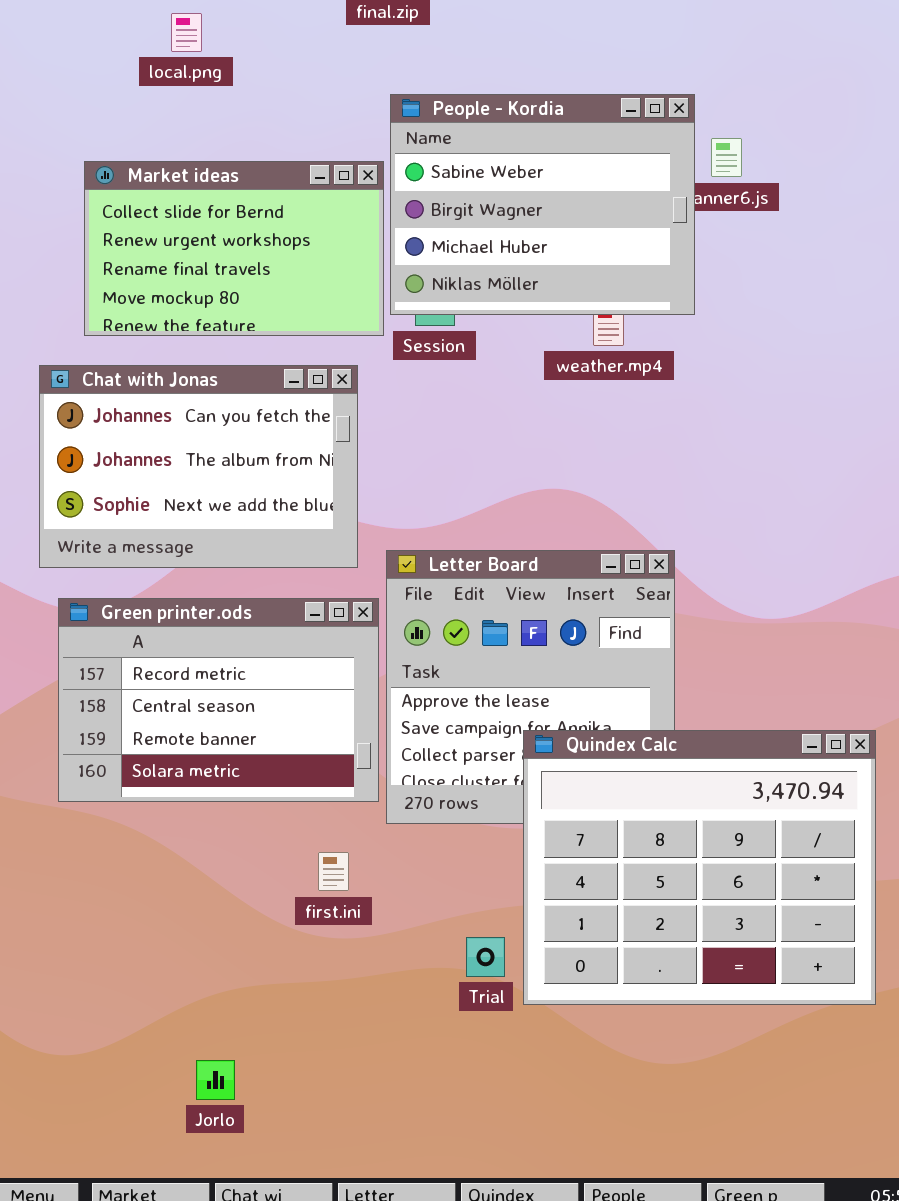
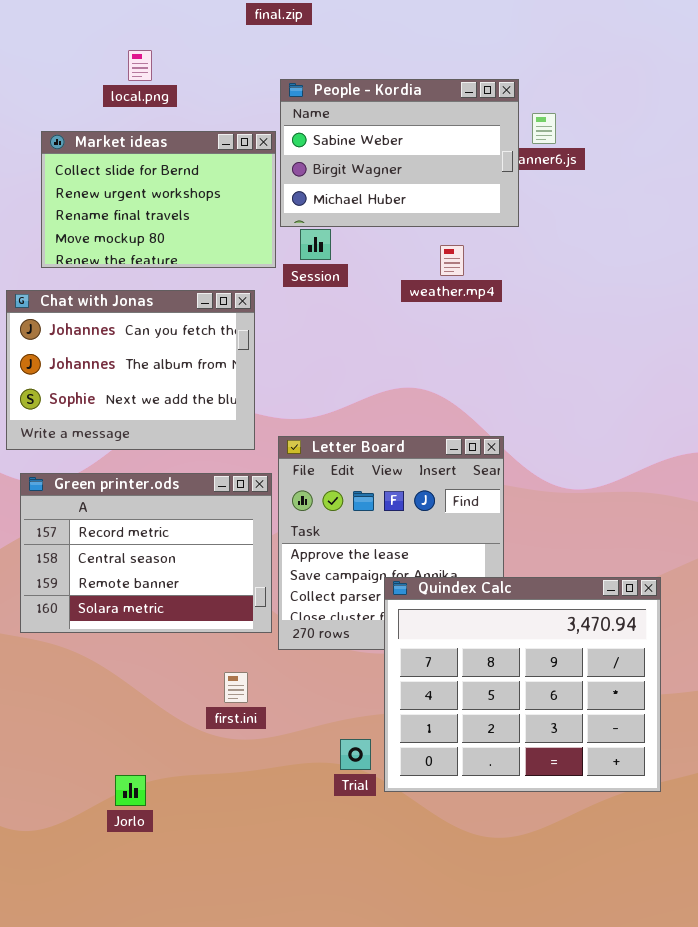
local.png: [171,13,202,52] -> [128,50,152,81], moved
People - Kordia: [390,94,695,315] -> [280,79,519,227], resized
Jorlo: [196,1060,235,1100] -> [115,775,146,806], moved

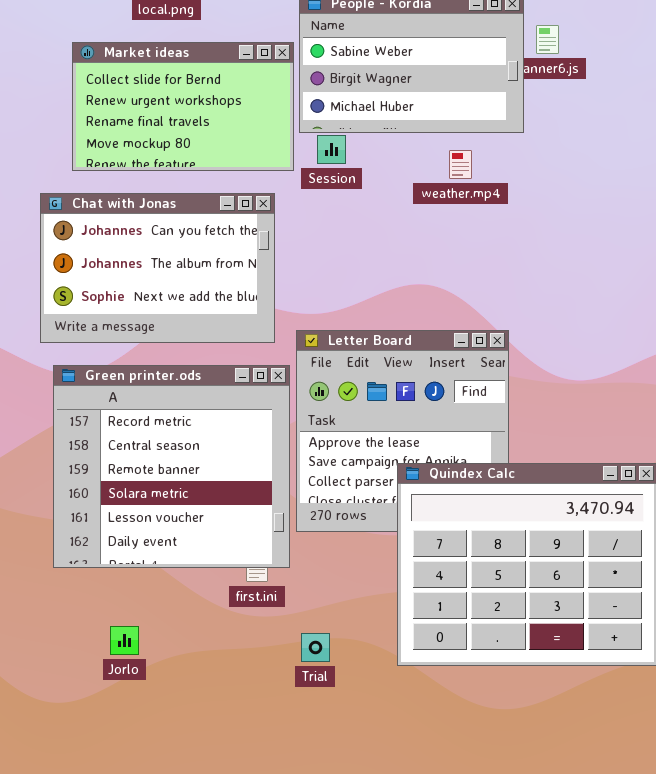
Green printer.ods: [20,473,272,633] -> [53,365,290,568], resized
Trial: [340,739,371,770] -> [301,633,330,662], moved
Jorlo: [115,775,146,806] -> [110,626,139,655], moved

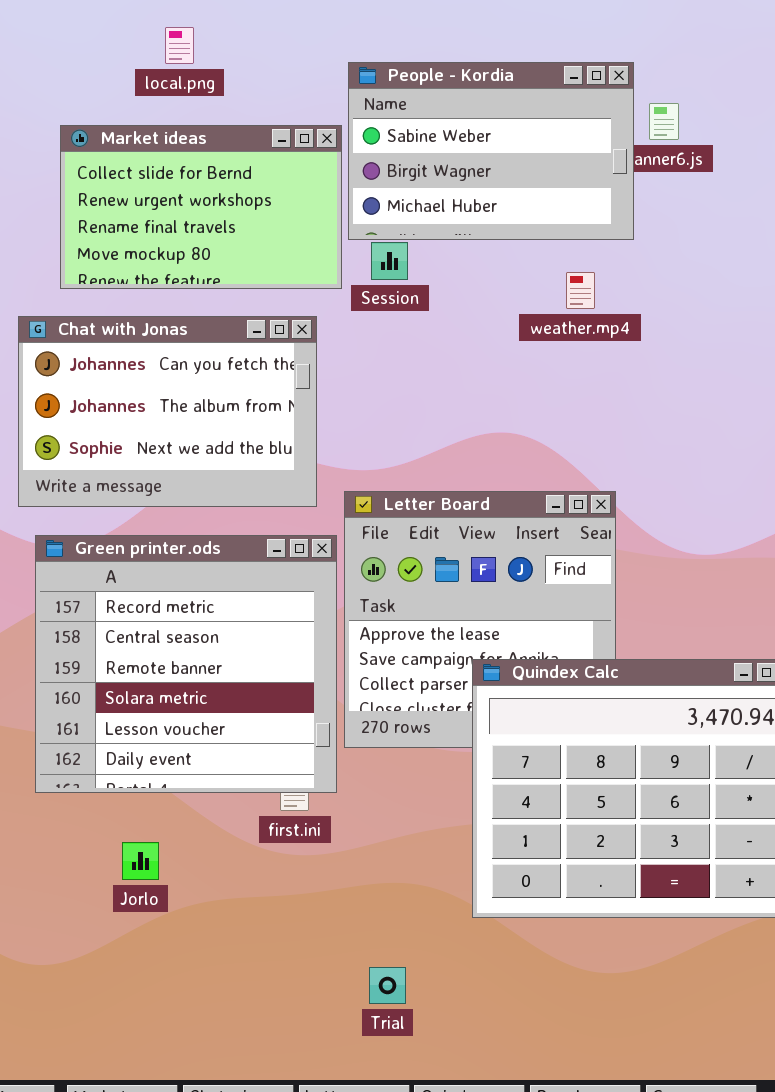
weather.mp4: [449,150,472,179] -> [566,272,595,309], moved
Jorlo: [110,626,139,655] -> [122,842,159,880], moved
Trial: [301,633,330,662] -> [369,967,406,1004], moved

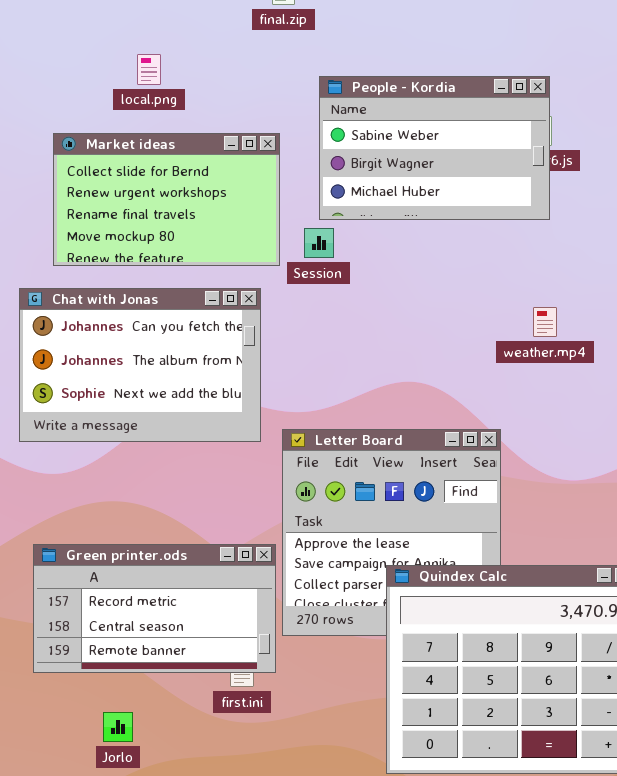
People - Kordia: [348,62,634,240] -> [319,76,550,220], moved
weather.mp4: [566,272,595,309] -> [533,307,557,337], moved
Green printer.ods: [35,535,337,793] -> [33,544,276,673], resized

